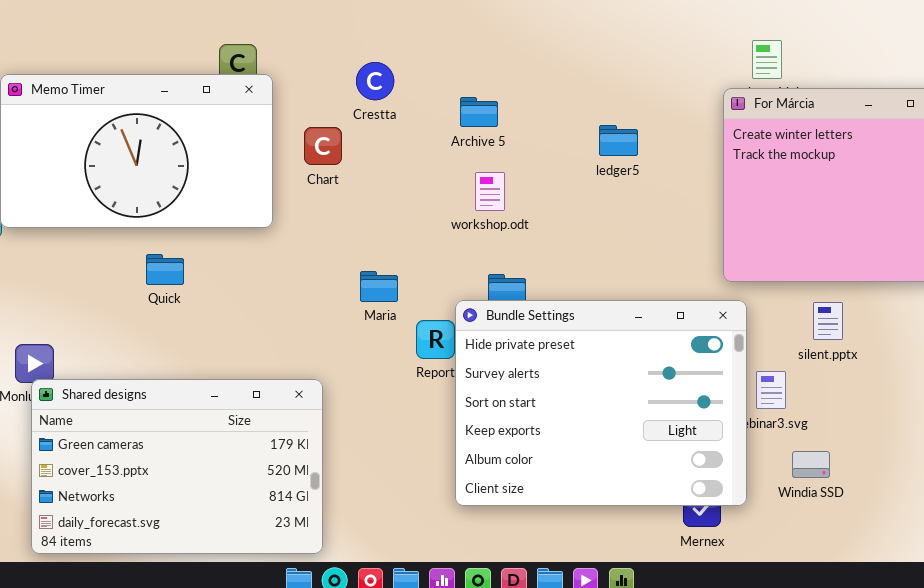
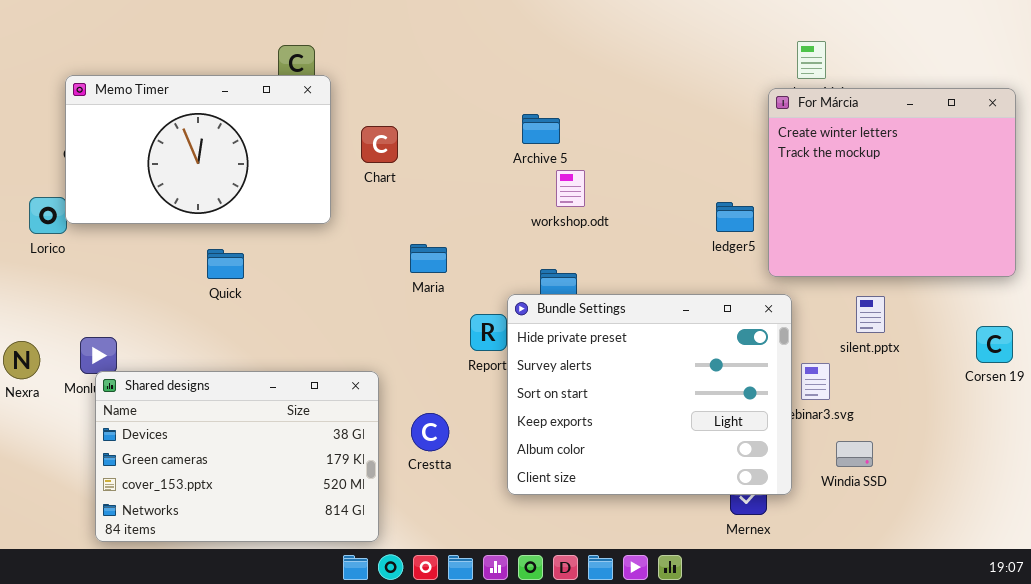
Crestta: [356,62,394,100] -> [411,413,449,451], moved
Archive 5: [460,97,498,127] -> [522,114,560,144], moved
ledger5: [599,125,638,156] -> [716,202,754,232], moved
workshop.odt: [475,172,505,211] -> [556,170,585,207], moved
Maria: [360,271,398,302] -> [410,244,447,273], moved
Shared designs: [31,379,323,554] -> [95,371,379,542], scrolled up 1 row

